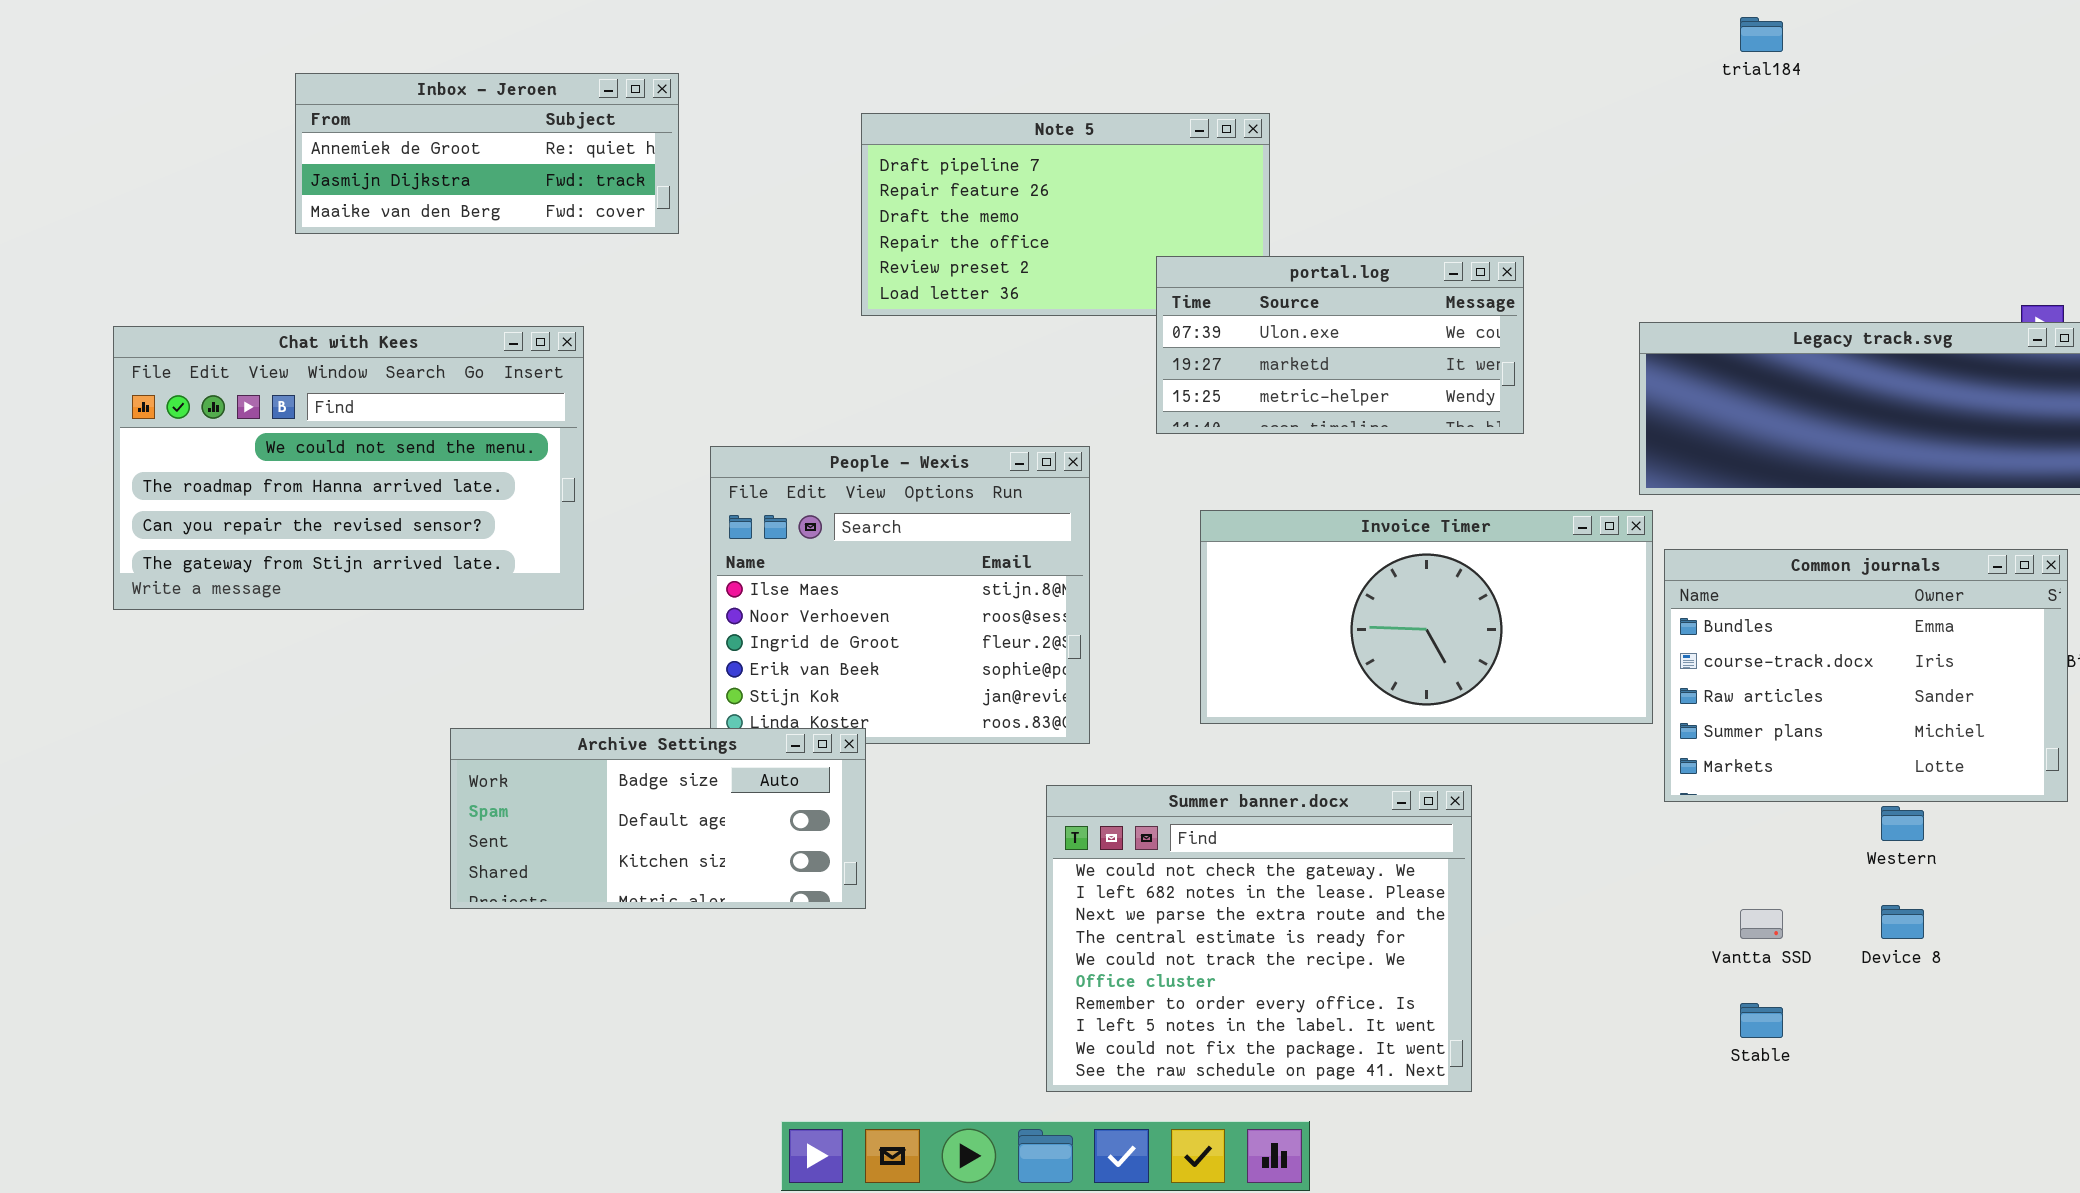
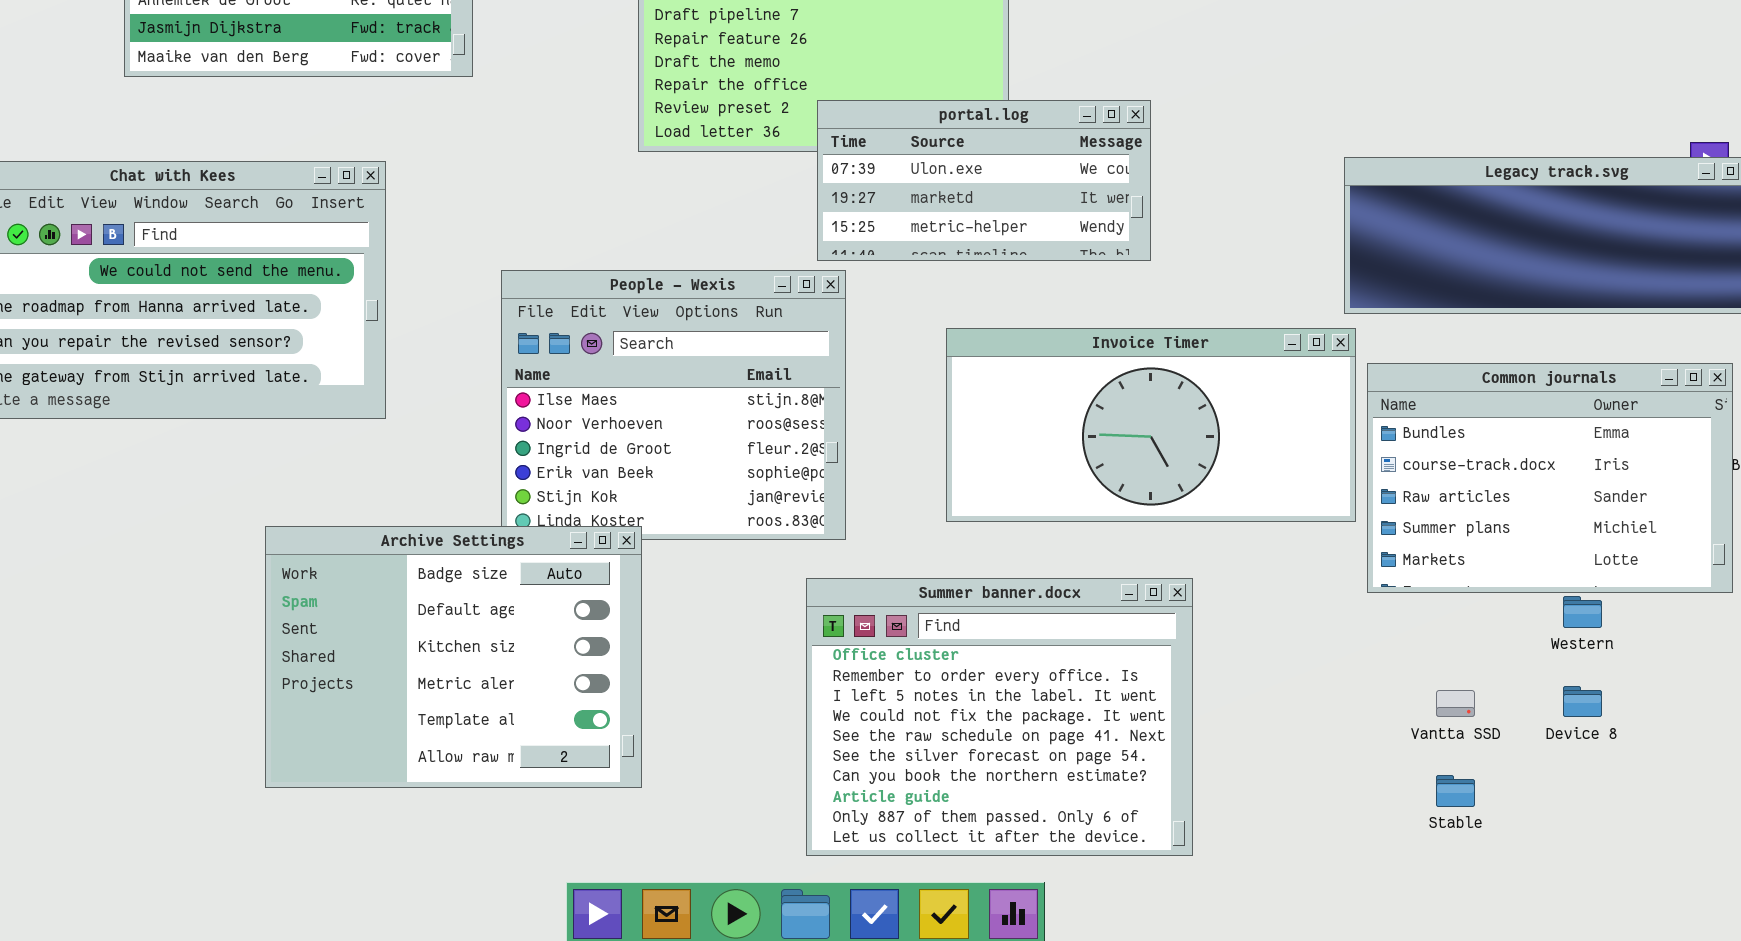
portal.log: [1156,256,1524,434] -> [817,100,1151,261], moved
Archive Settings: [450,728,866,909] -> [265,526,642,788], resized
Summer banner.docx: [1046,785,1472,1092] -> [806,578,1193,856], scrolled down 5 rows

